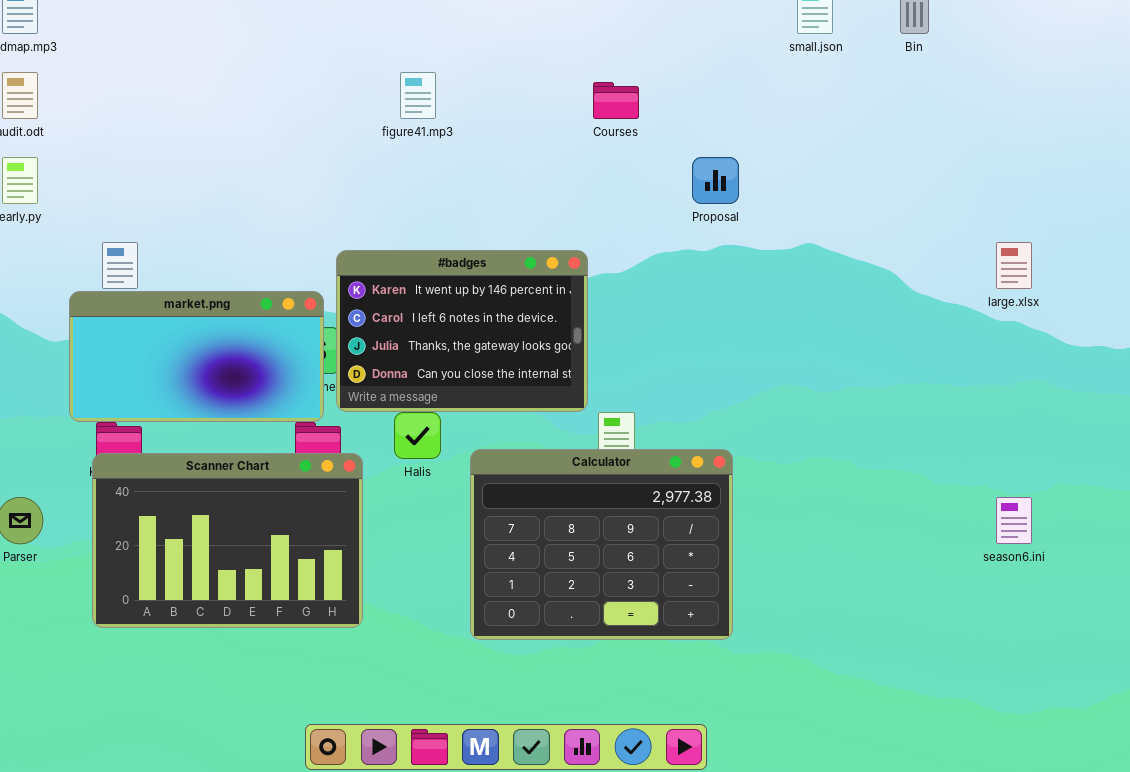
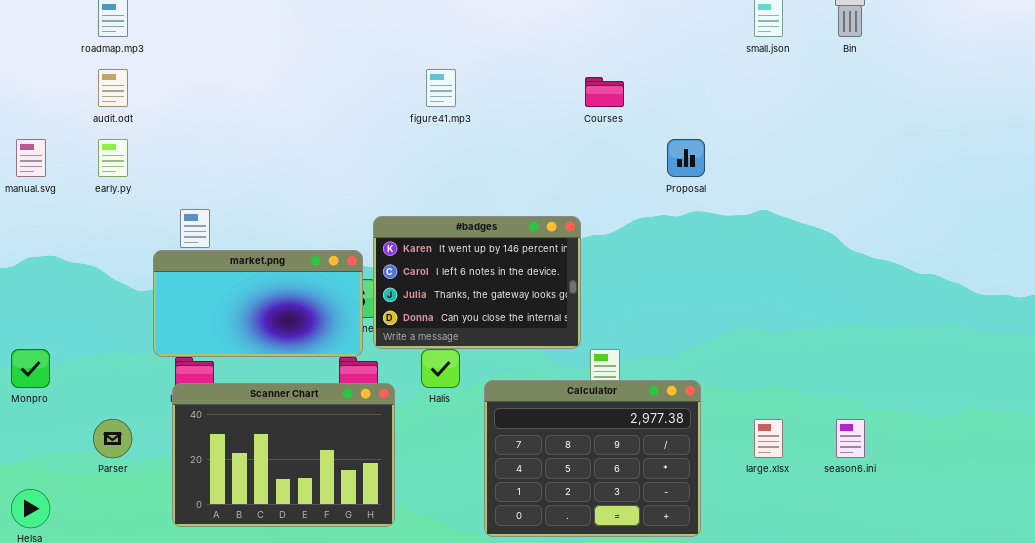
large.xlsx: [996,242,1032,289] -> [754,419,783,458], moved
season6.ini: [996,497,1032,544] -> [836,419,865,458], moved

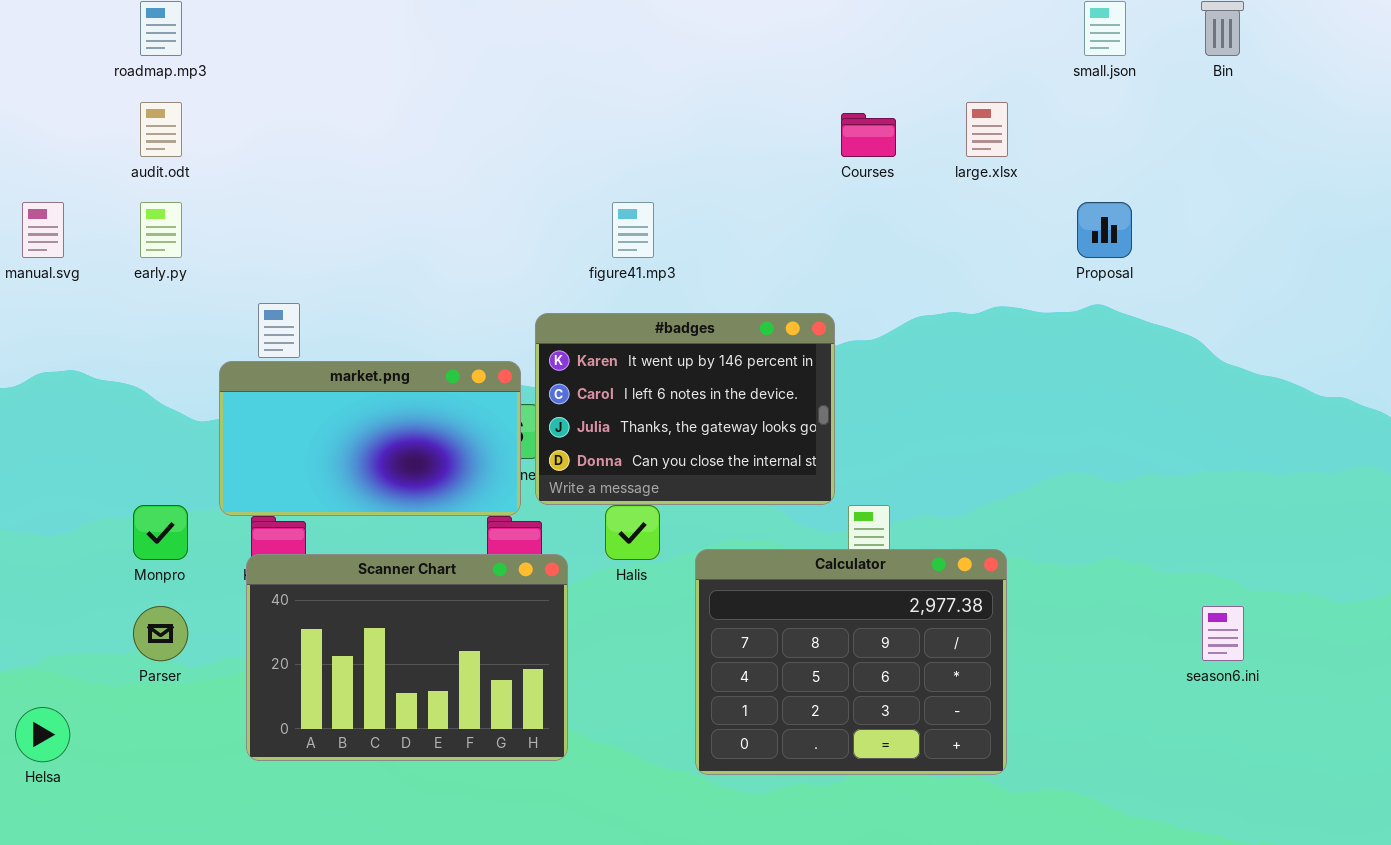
figure41.mp3: [426,69,456,107] -> [612,202,654,258], moved
Proposal: [667,139,705,177] -> [1077,202,1132,258], moved
Monpro: [11,349,50,388] -> [133,505,188,560], moved
large.xlsx: [754,419,783,458] -> [966,102,1008,157], moved

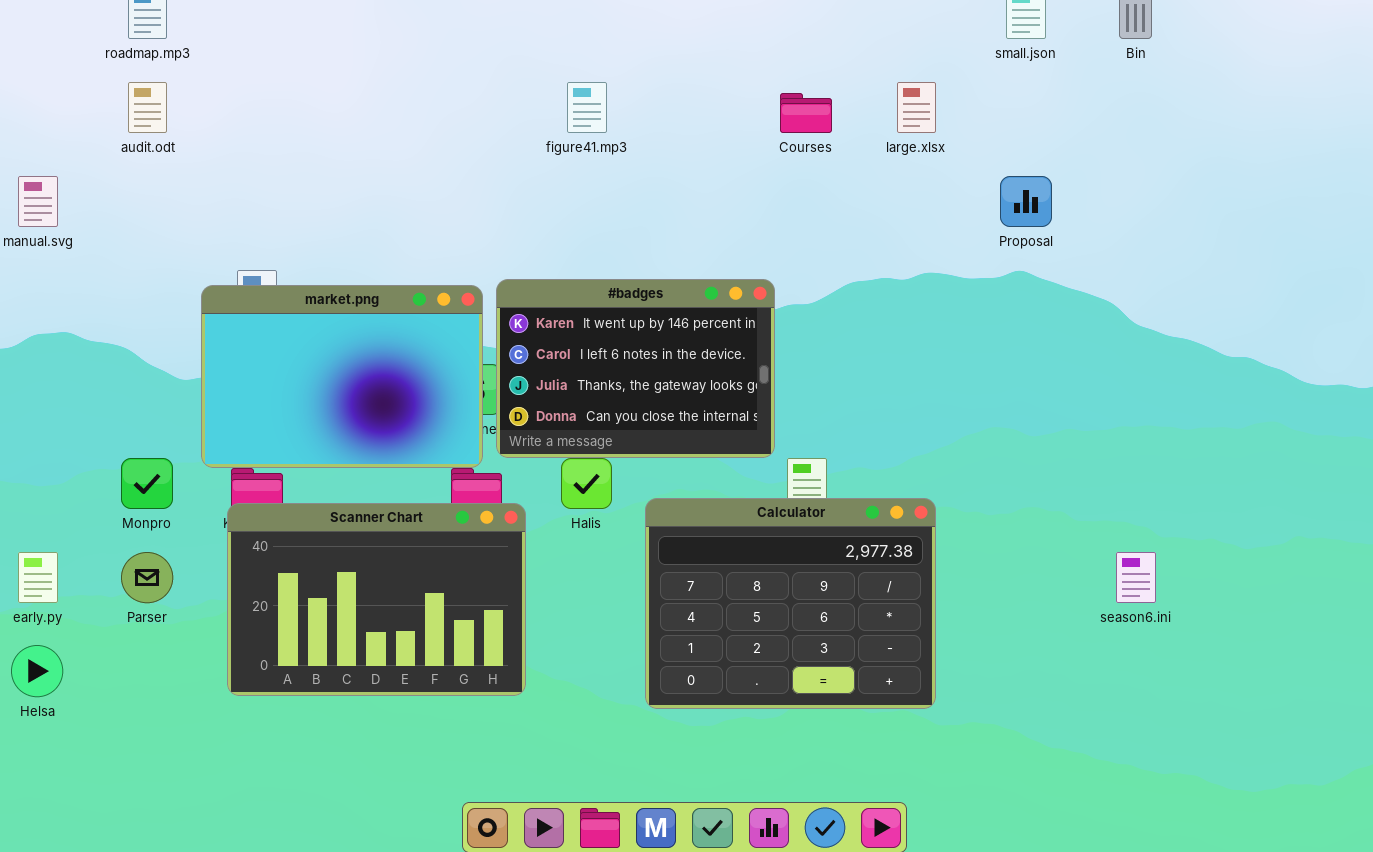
early.py: [140,202,182,258] -> [18,552,58,603], moved
figure41.mp3: [612,202,654,258] -> [567,82,607,133], moved
market.png: [219,361,521,516] -> [201,285,483,468], resized

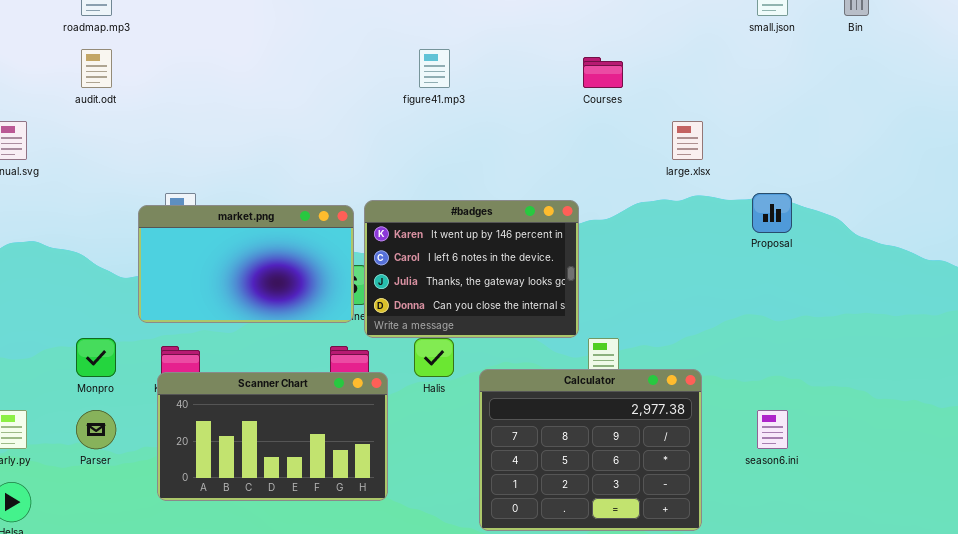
large.xlsx: [897,82,936,133] -> [672,121,703,160], moved
Proposal: [1000,176,1052,227] -> [752,193,792,233], moved
market.png: [201,285,483,468] -> [138,205,354,323], resized
Scanner Chart: [227,503,526,696] -> [157,372,388,501], resized
season6.ini: [1116,552,1156,603] -> [757,410,788,449], moved

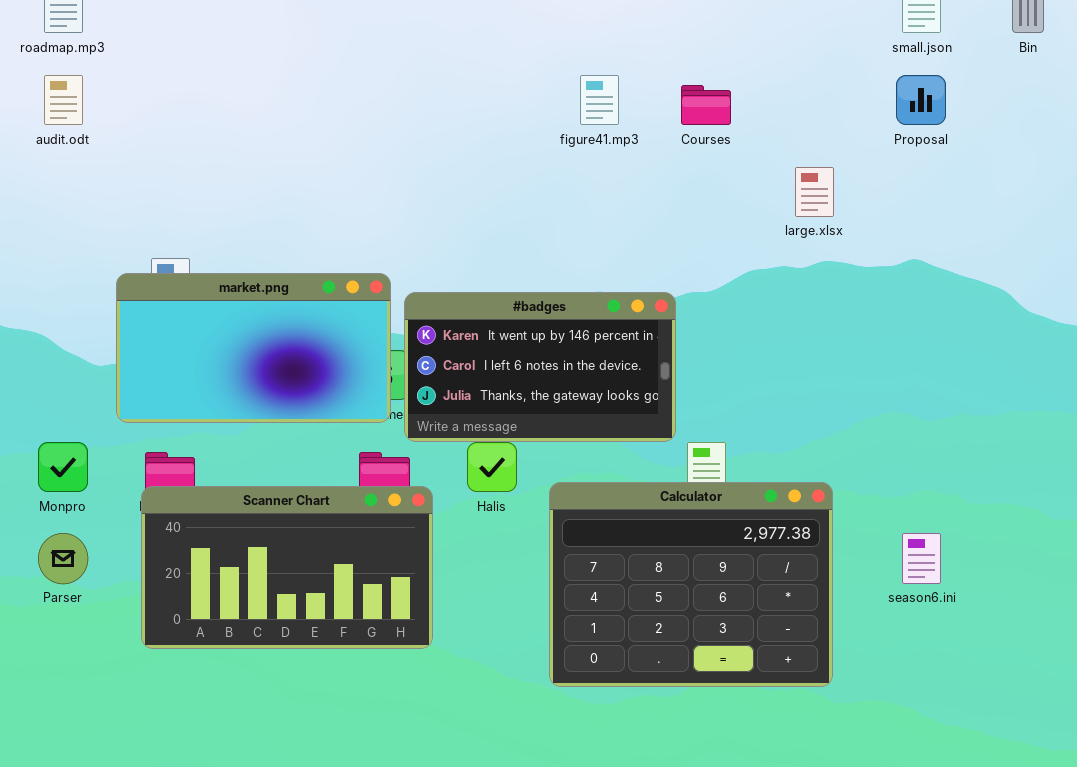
figure41.mp3: [419,49,450,88] -> [580,75,619,125], moved
Proposal: [752,193,792,233] -> [896,75,946,125], moved
#badges: [364,200,579,338] -> [404,292,676,442], resized

